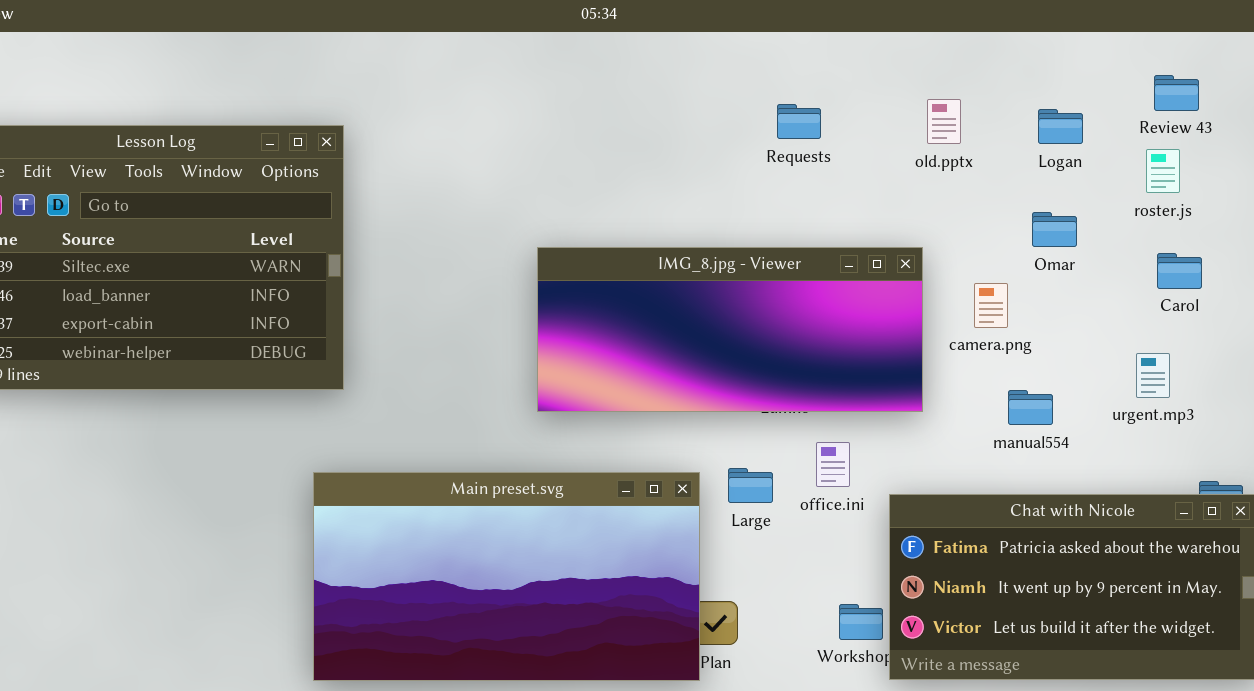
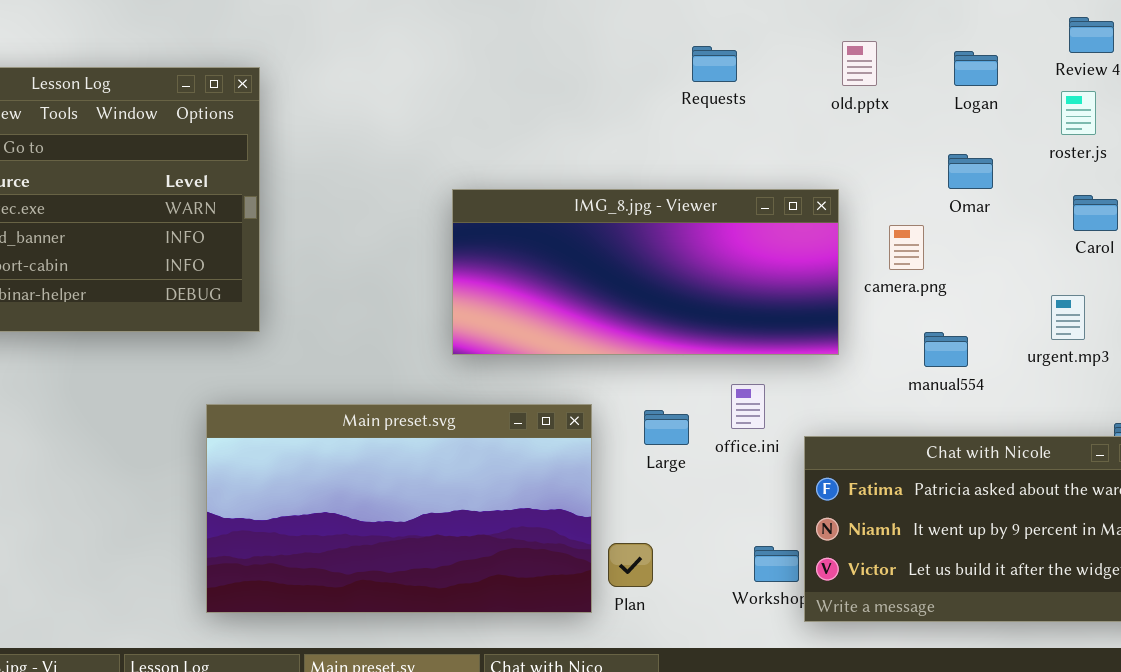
Main preset.svg: [313,472,700,681] -> [206,404,592,613], moved

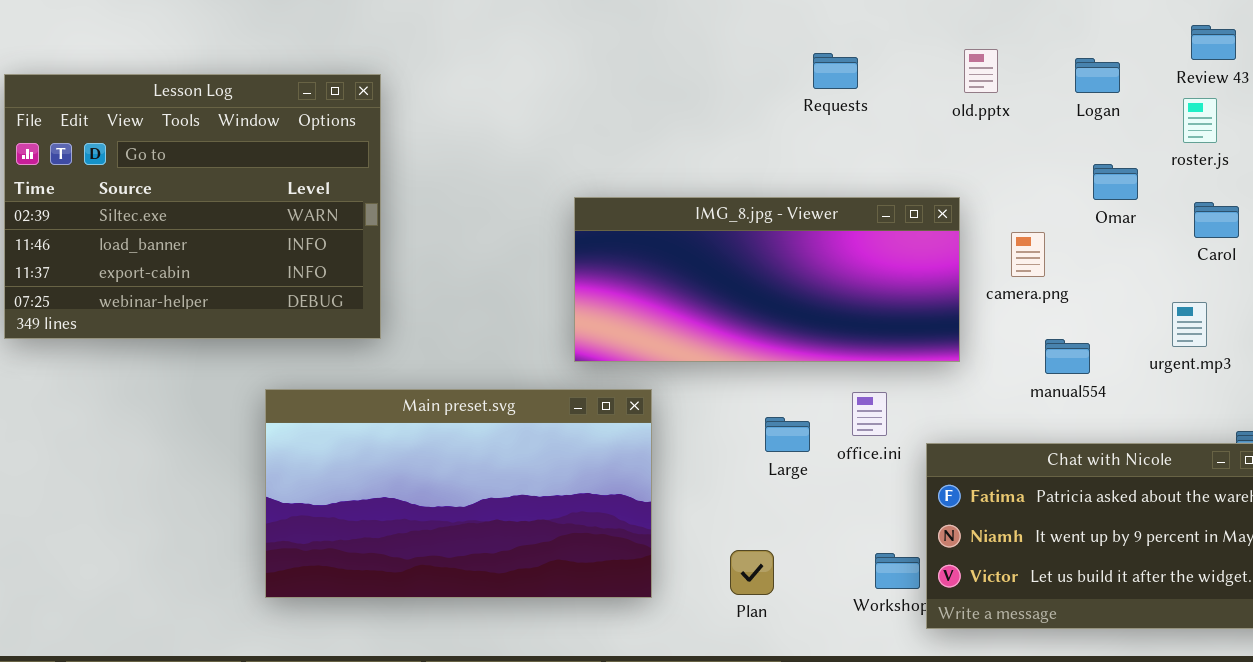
Omar: [948,154,993,189] -> [1093,164,1138,200], moved
Main preset.svg: [206,404,592,613] -> [265,389,652,598], moved

